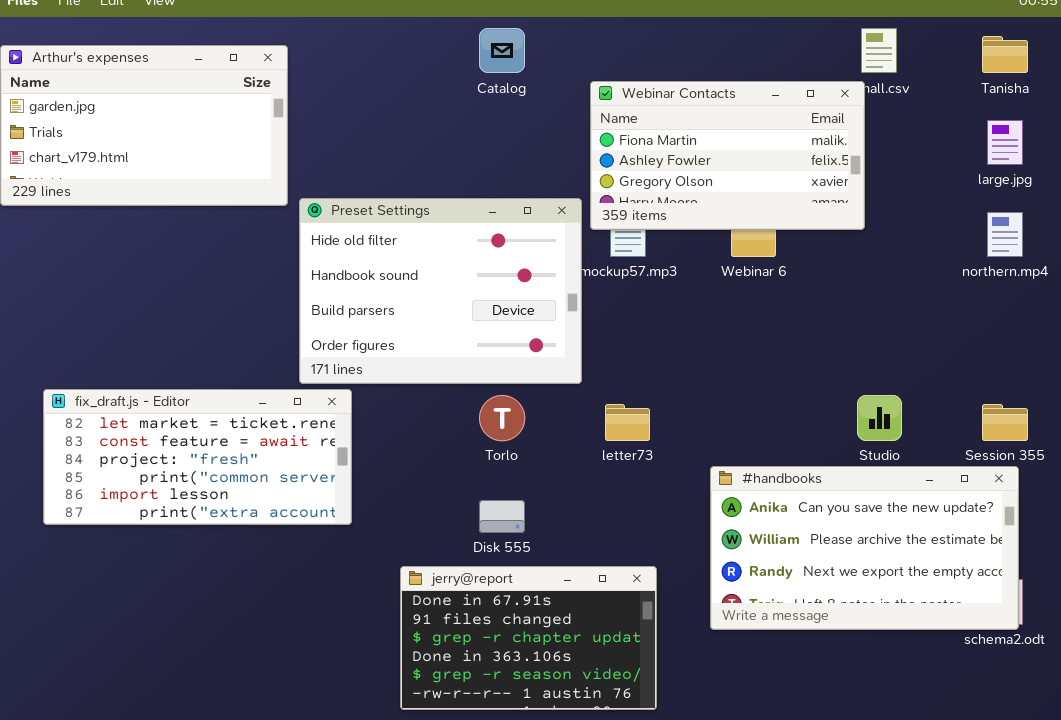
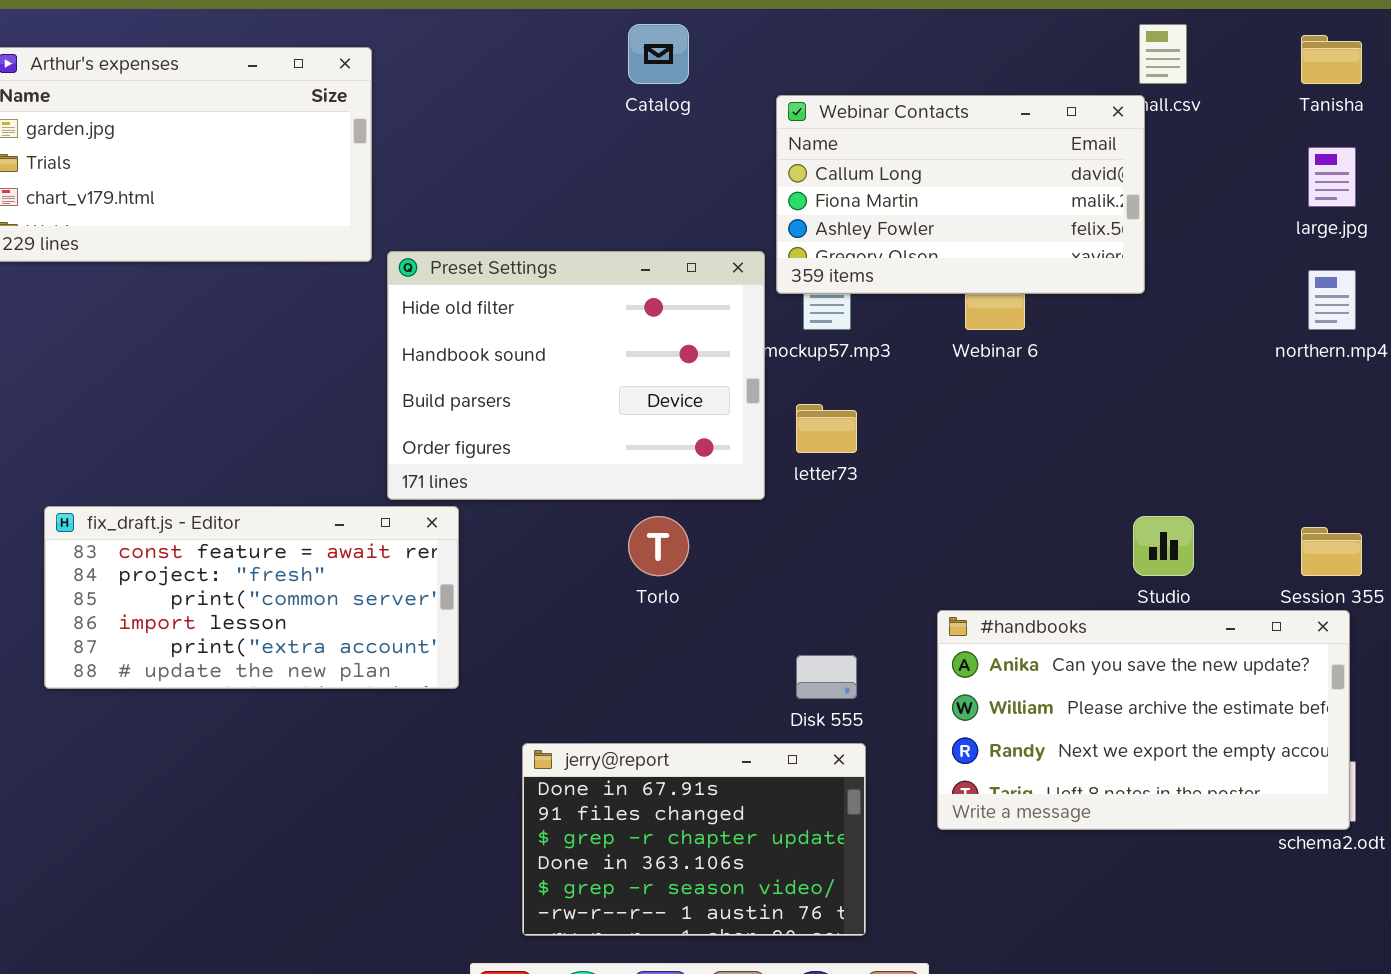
Webinar Contacts: [590,81,865,230] -> [776,95,1145,294], scrolled up 1 row
fix_draft.js - Editor: [43,389,352,525] -> [44,506,459,689], scrolled down 1 row
letter73: [605,404,650,441] -> [796,404,857,453], moved
Disk 555: [479,500,525,533] -> [796,655,857,699], moved

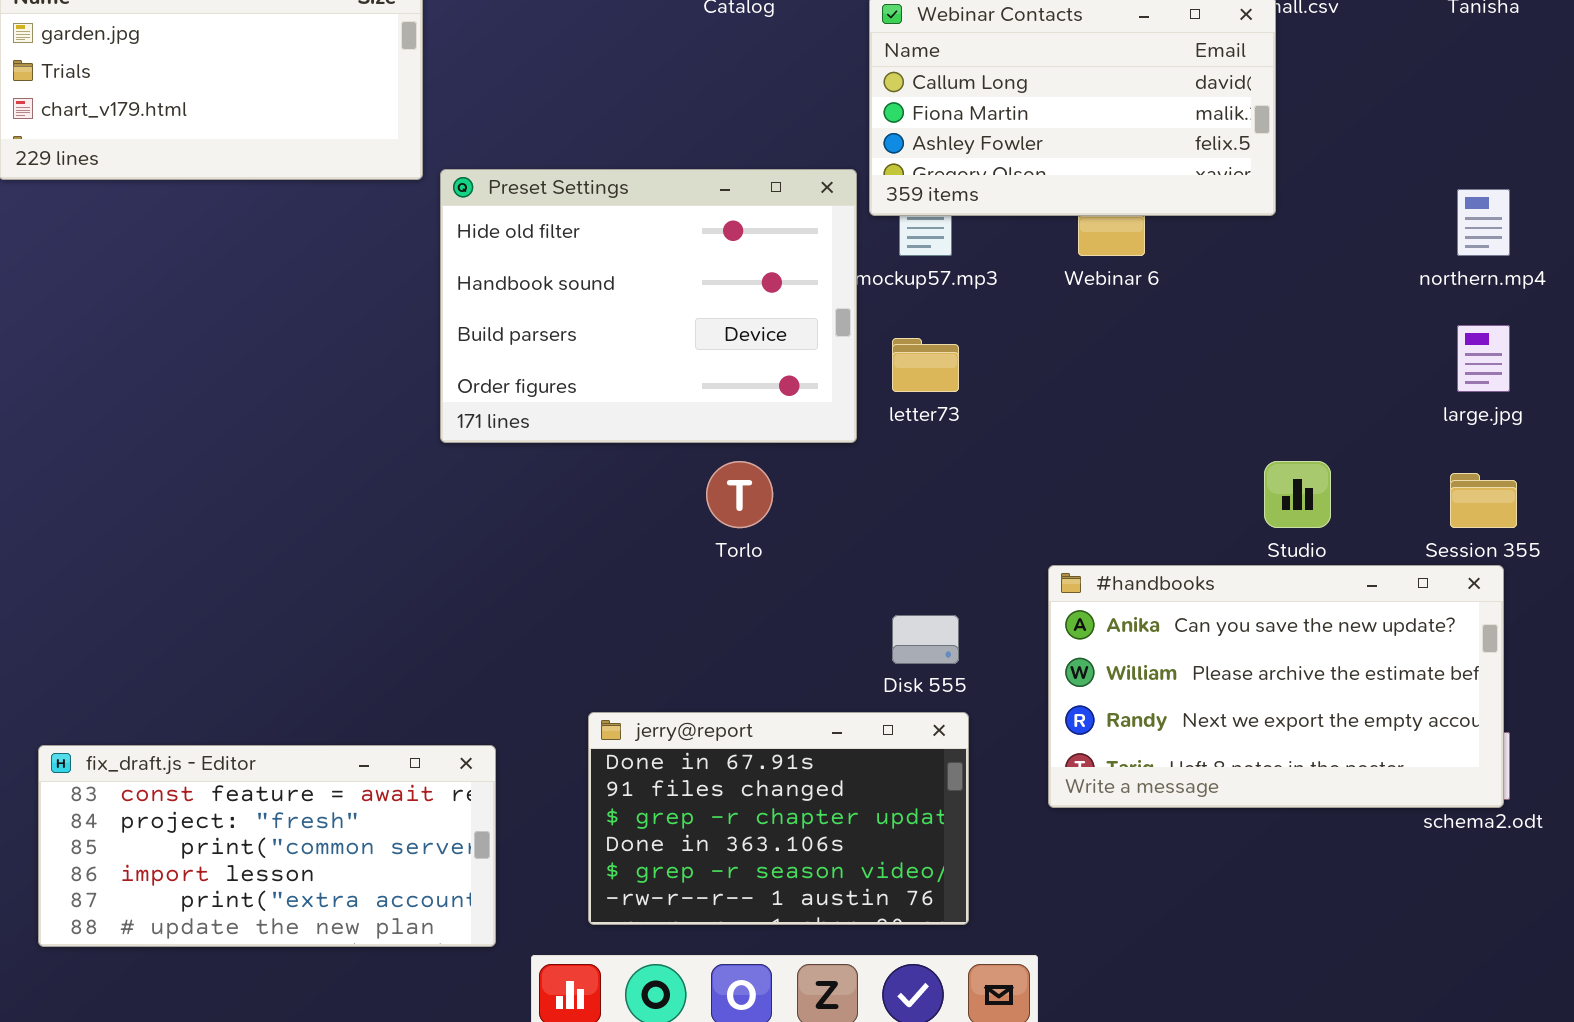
large.jpg: [1308,147,1356,207] -> [1457,325,1510,392], moved
fix_draft.js - Editor: [44,506,459,689] -> [38,745,496,947], moved

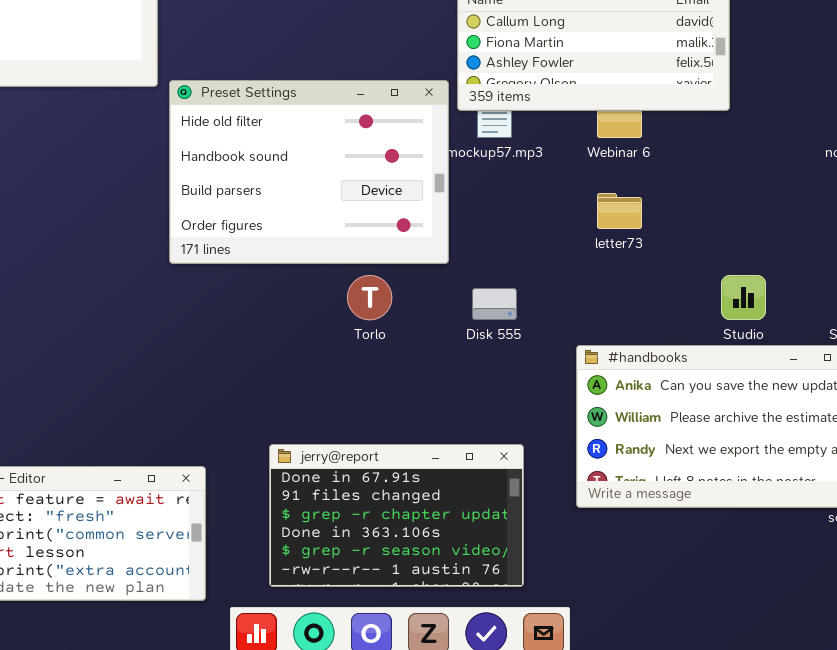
letter73: [892,338,959,392] -> [597,193,642,229], moved
Disk 555: [892,615,959,664] -> [472,288,517,320], moved

